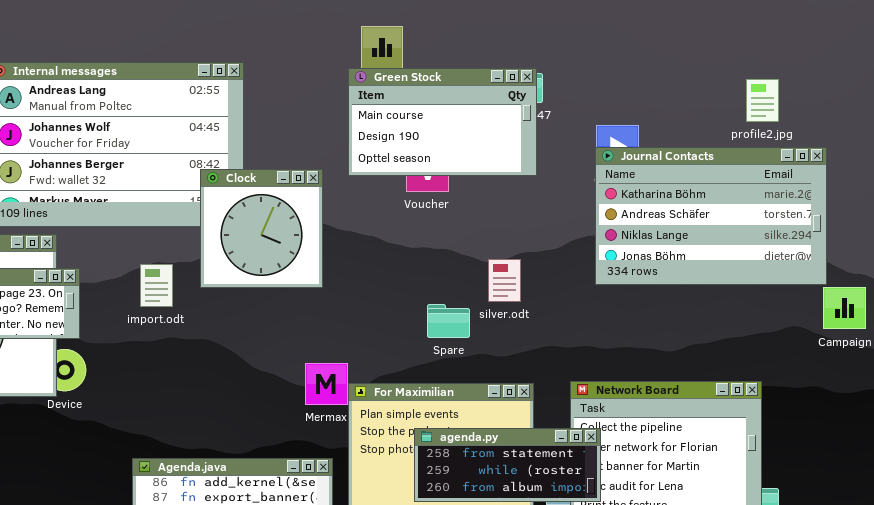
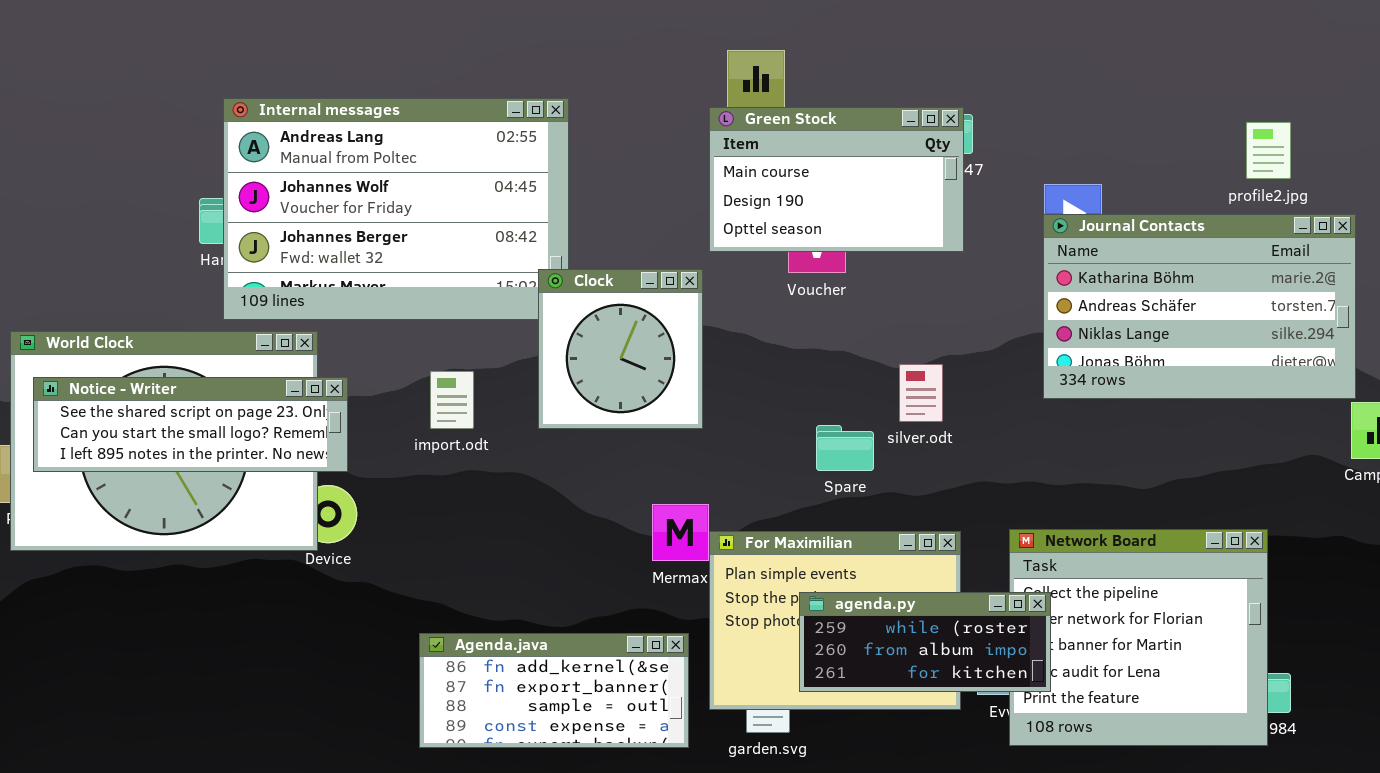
Clock: [200,169,323,288] -> [538,269,703,429], moved
agenda.py: [414,428,601,502] -> [799,592,1051,692], scrolled down 1 row

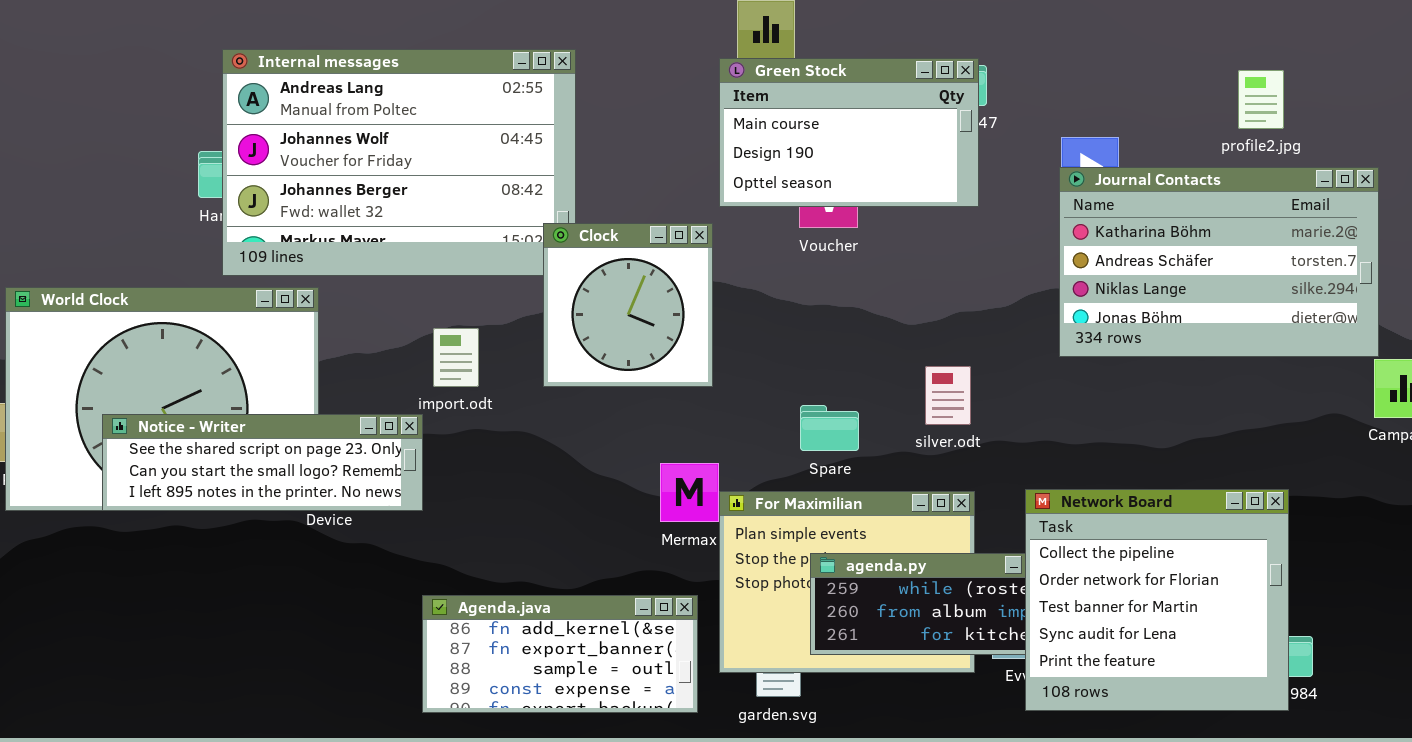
profile2.jpg: [1246,122,1291,179] -> [1238,70,1284,129], moved
silver.odt: [899,364,943,422] -> [925,366,971,425], moved
Notice - Writer: [33,377,348,472] -> [102,414,423,511], moved
Spare: [816,425,874,471] -> [800,405,859,451], moved
Network Board: [1009,529,1268,746] -> [1025,489,1289,711], raised

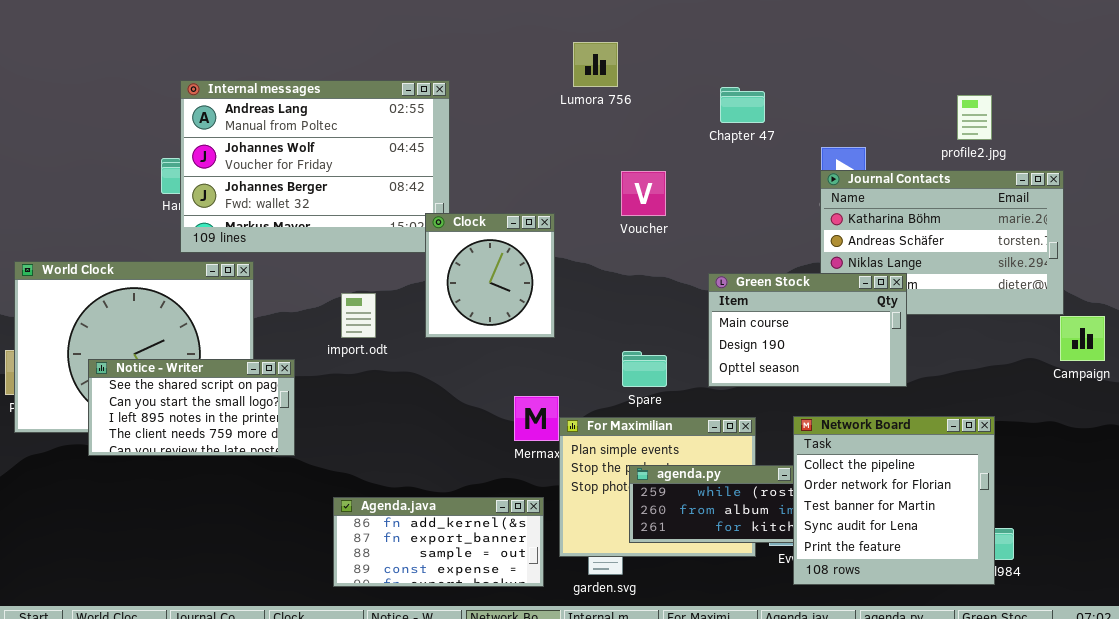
Green Stock: [719,58,979,207] -> [708,273,907,387], moved
Notice - Writer: [102,414,423,511] -> [88,359,295,456], resized

